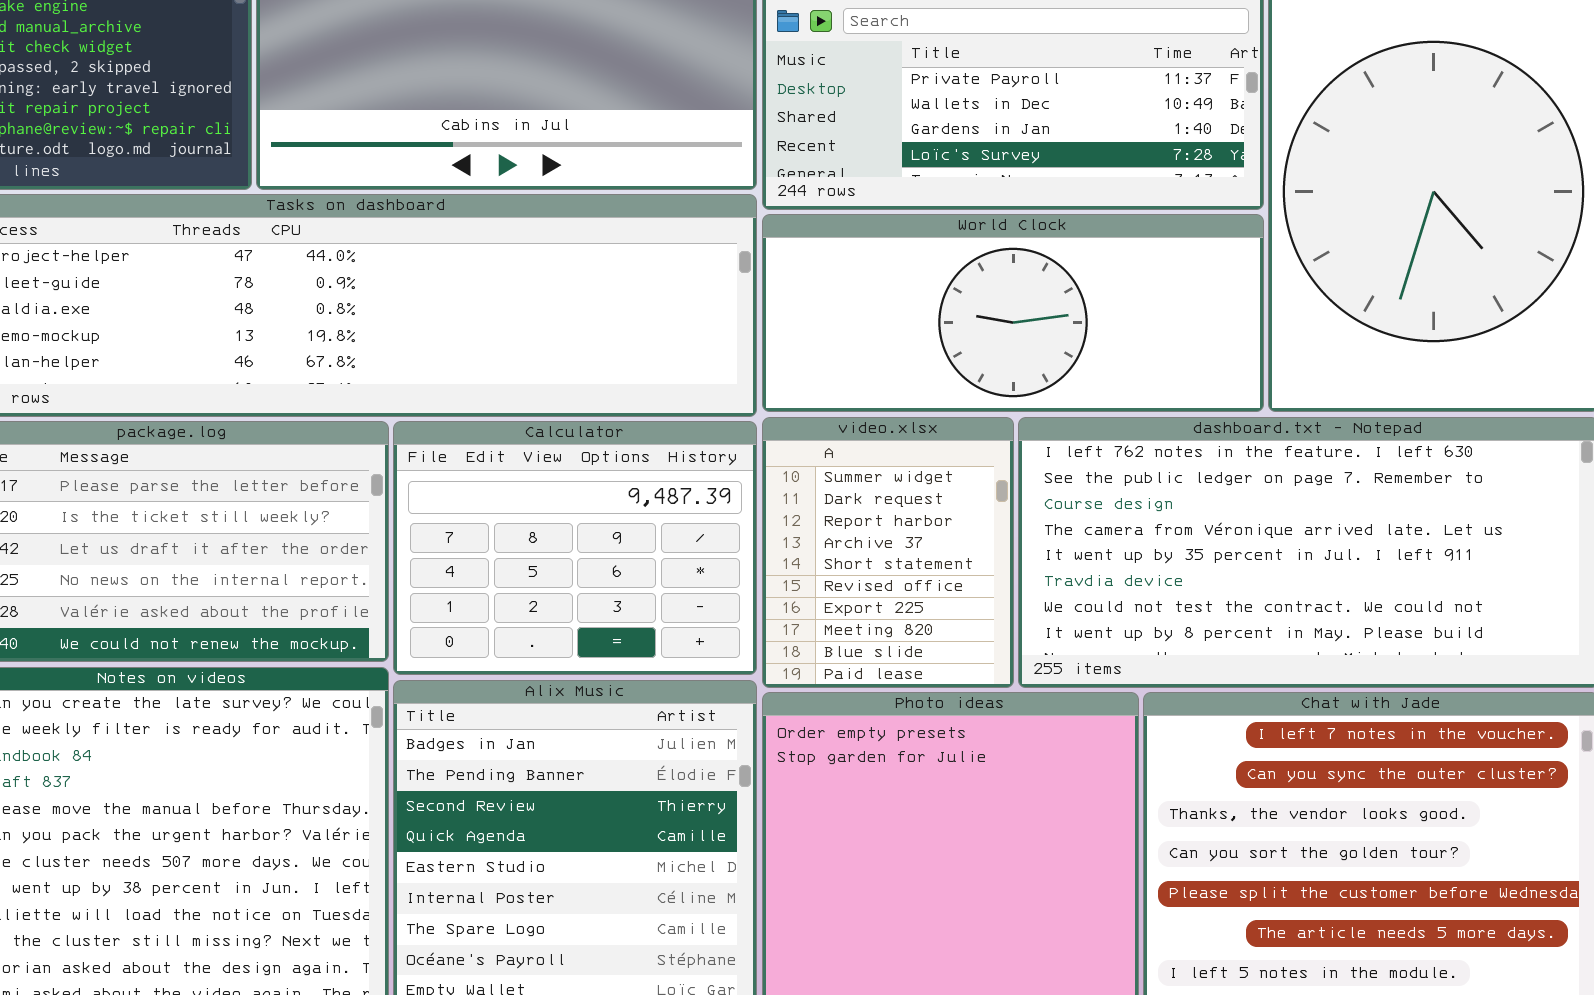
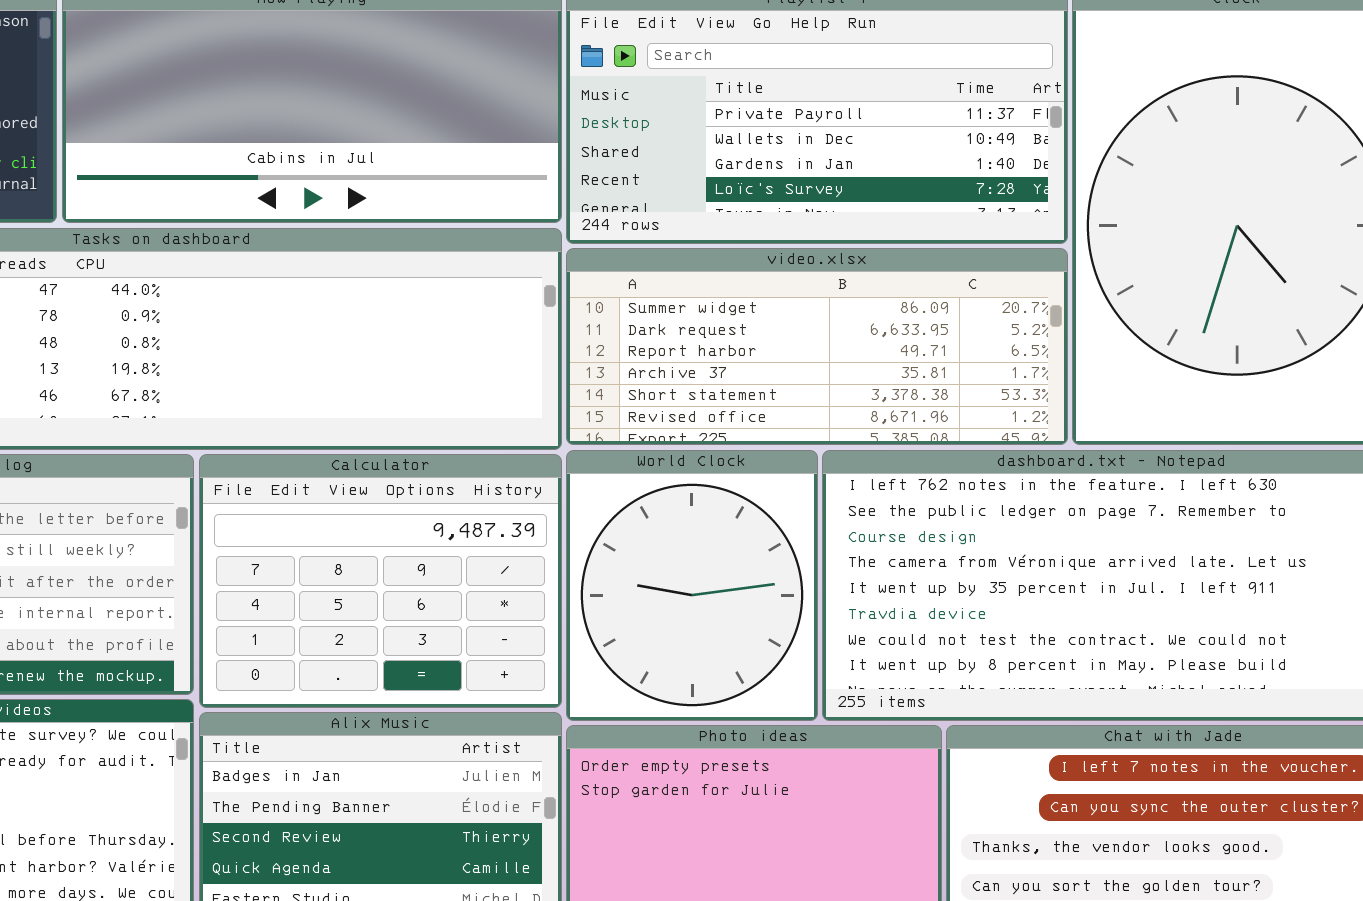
World Clock: [762,214,1264,412] -> [566,450,818,721], moved, resized
video.xlsx: [762,417,1014,688] -> [566,248,1068,445], moved, resized

